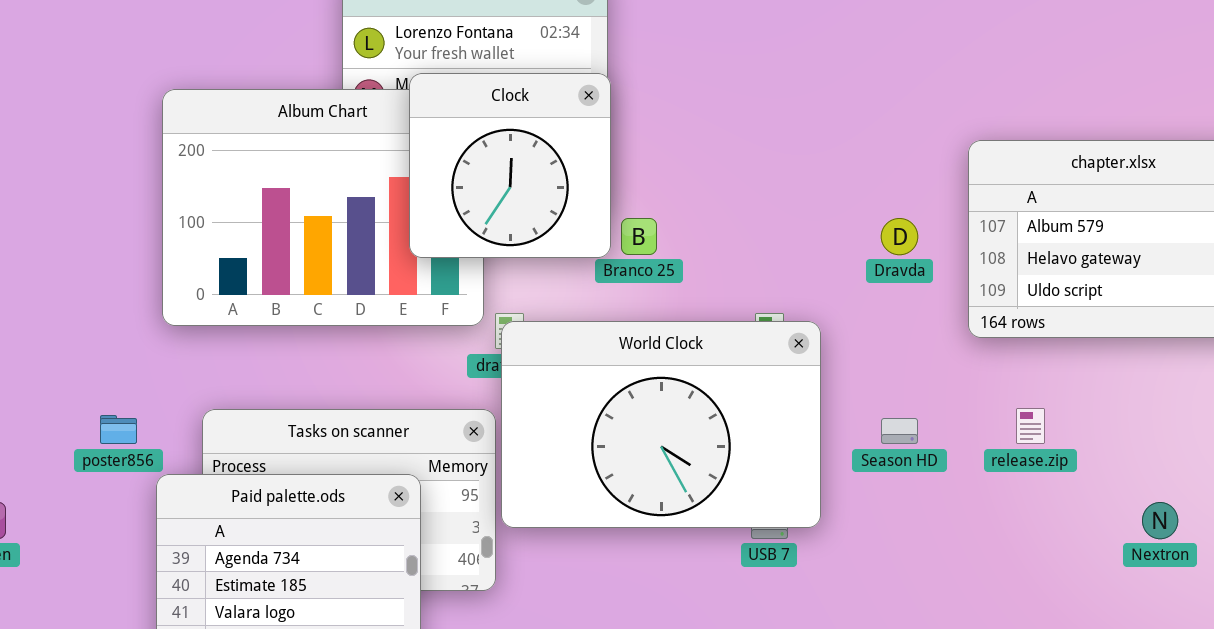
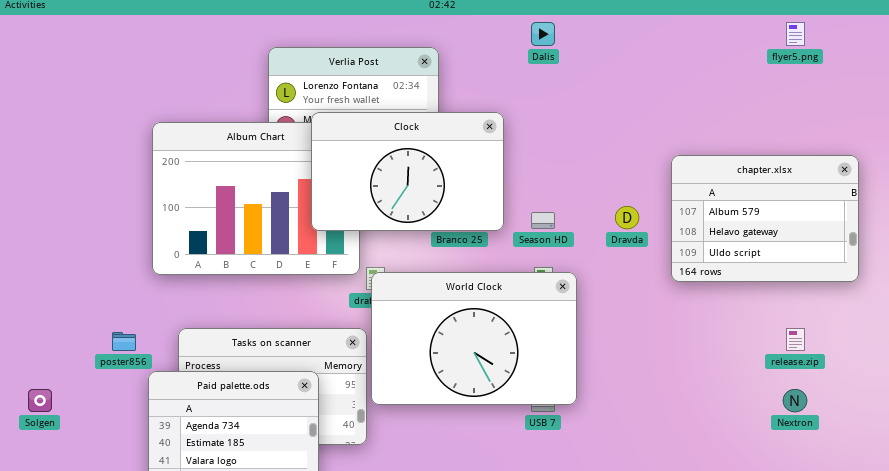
Clock: [409,73,611,258] -> [311,112,504,231], resized
release.zip: [1016,408,1045,444] -> [786,328,805,351], moved
Season HD: [881,418,918,444] -> [531,212,555,229], moved

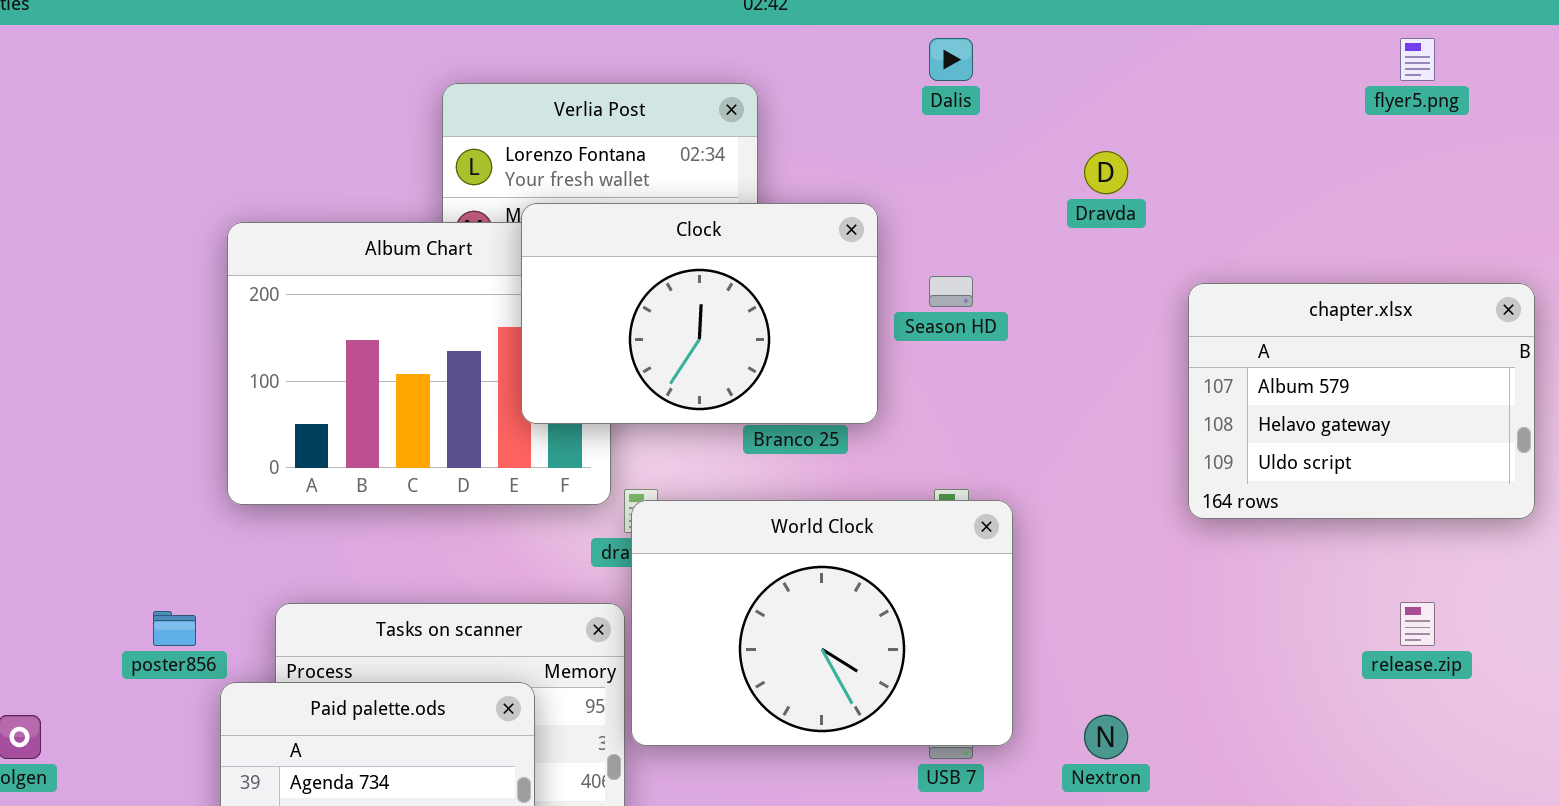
Dravda: [615,206,639,229] -> [1084,151,1128,194], moved
Season HD: [531,212,555,229] -> [929,276,973,307], moved
Nextron: [783,389,807,412] -> [1084,715,1128,759], moved

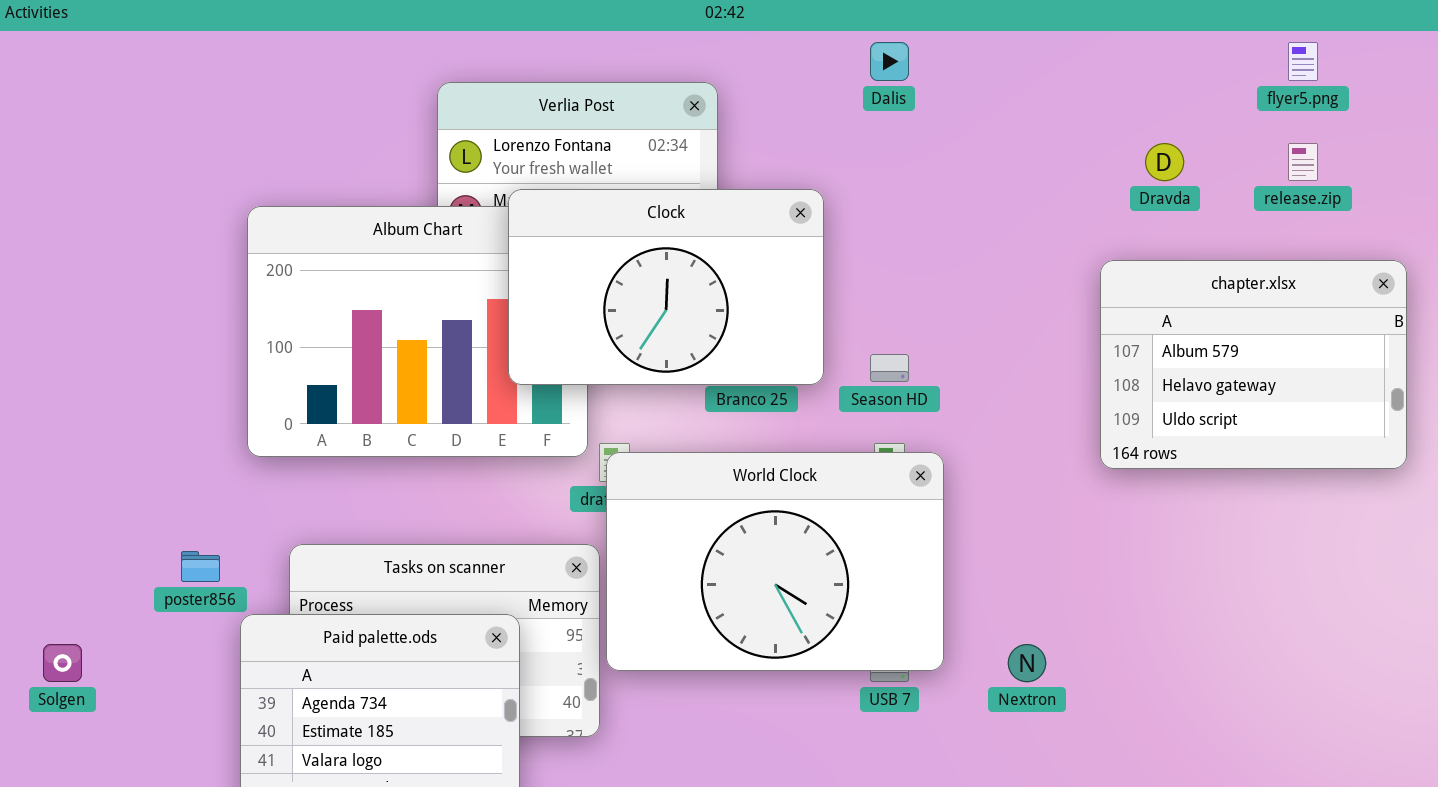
Dravda: [1084,151,1128,194] -> [1145,143,1184,181], moved
Season HD: [929,276,973,307] -> [870,354,909,382], moved
release.zip: [1400,602,1435,646] -> [1288,143,1318,181], moved

